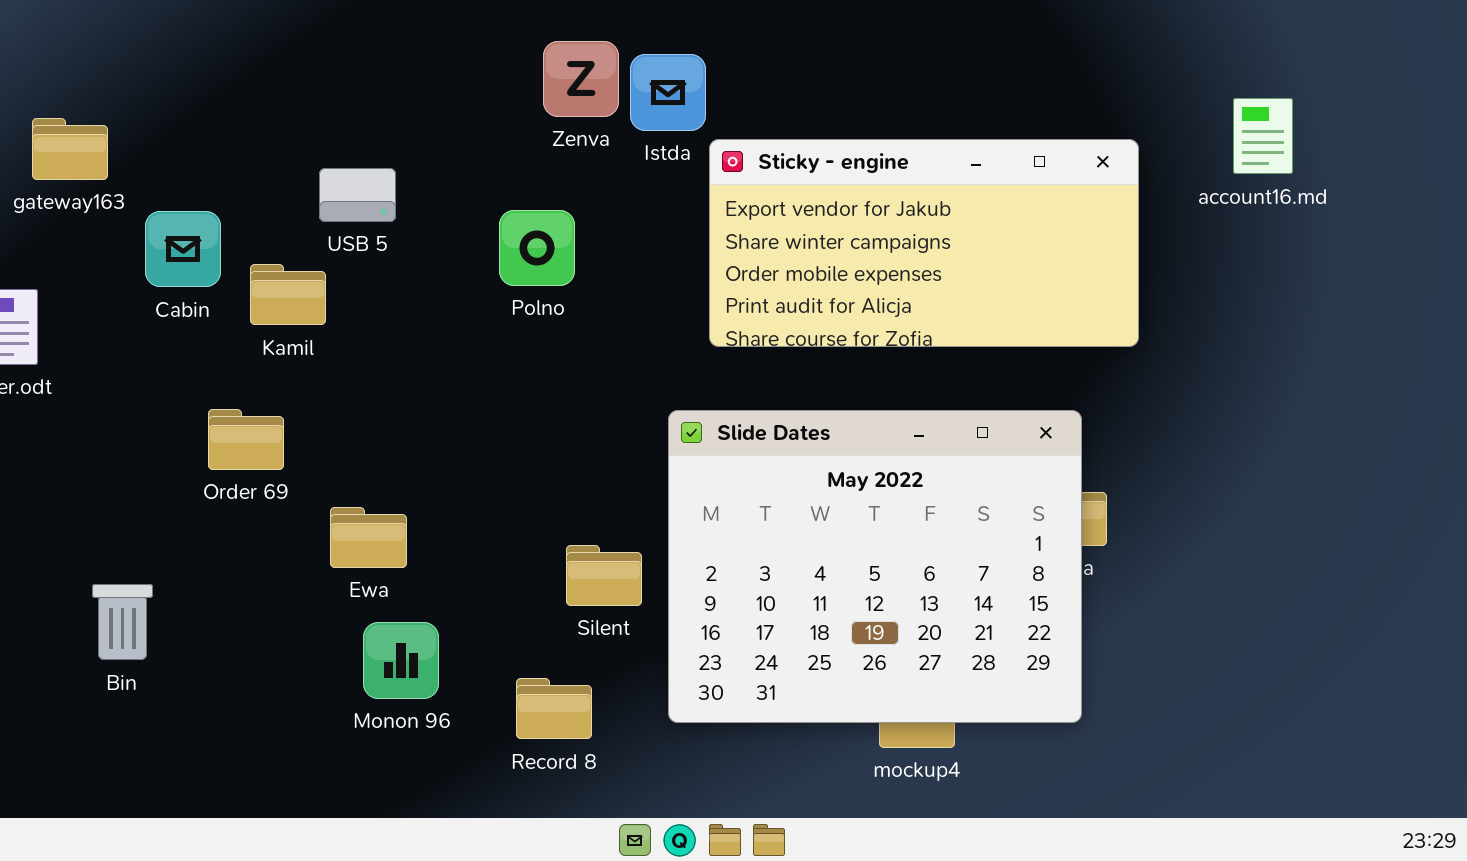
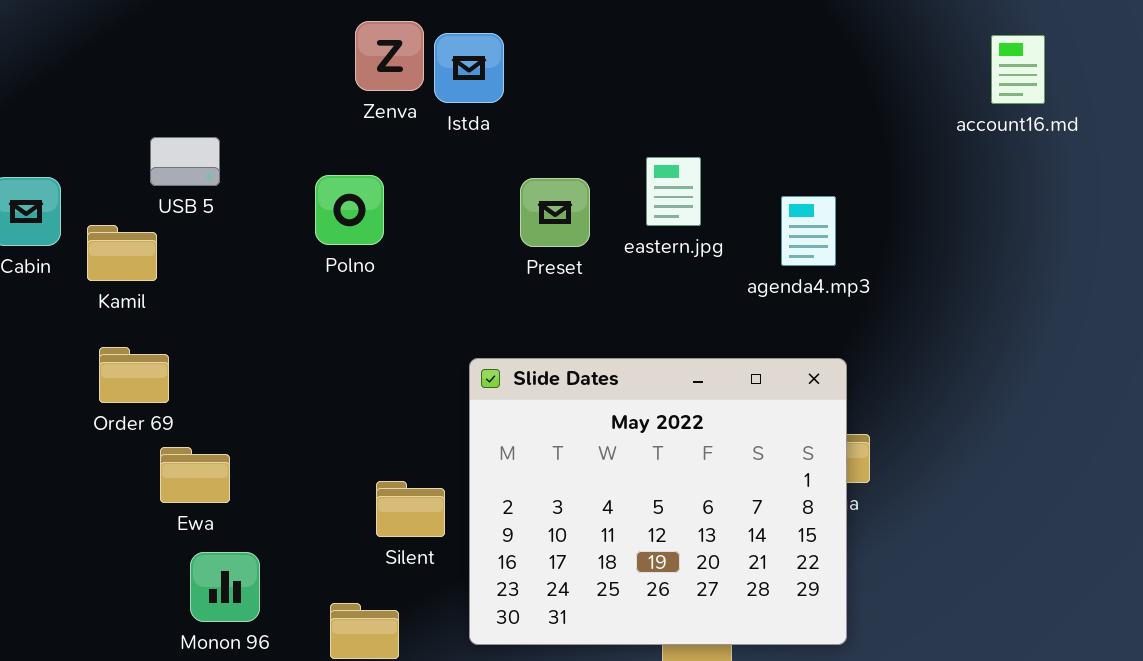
account16.md: [1233,98,1293,174] -> [991,35,1045,104], moved
Sticky - engine: [709,139,1139,347] -> none, closed
Order 69: [208,409,284,470] -> [99,347,169,403], moved

